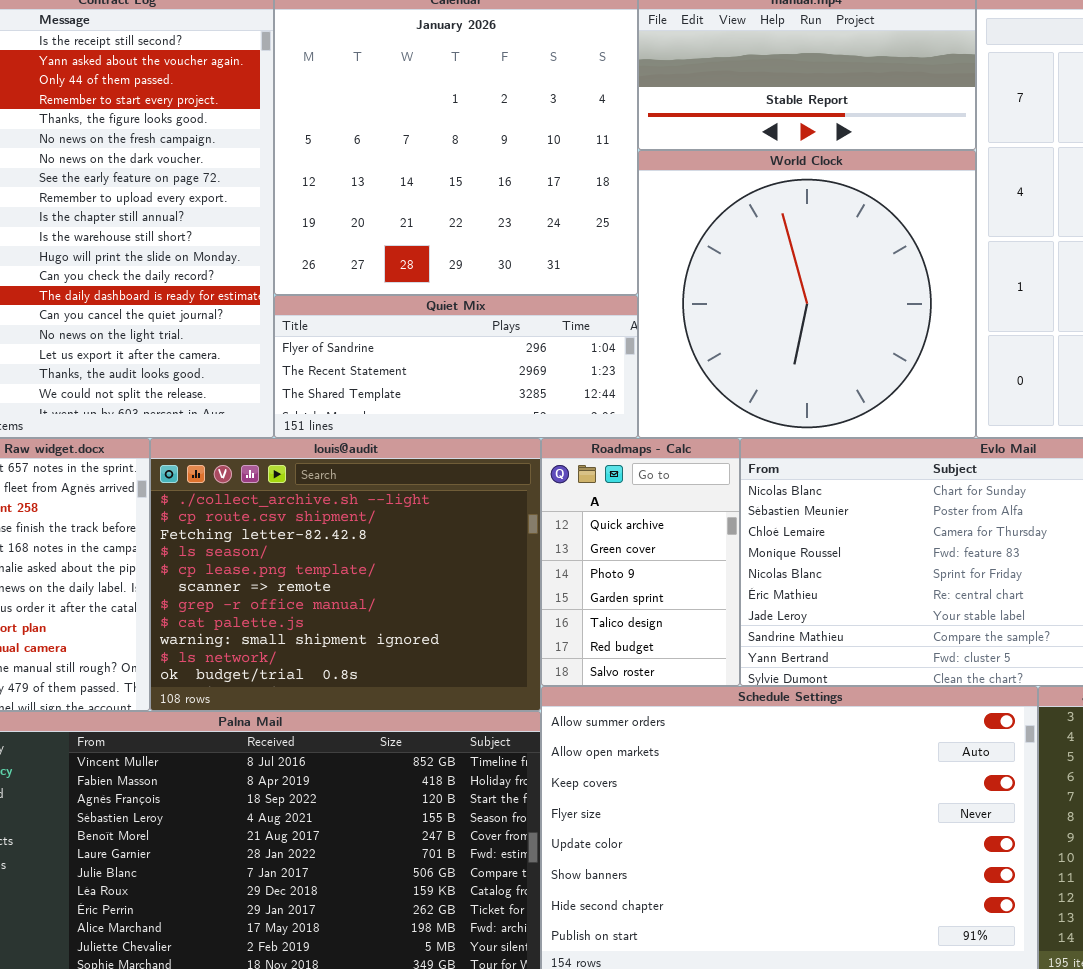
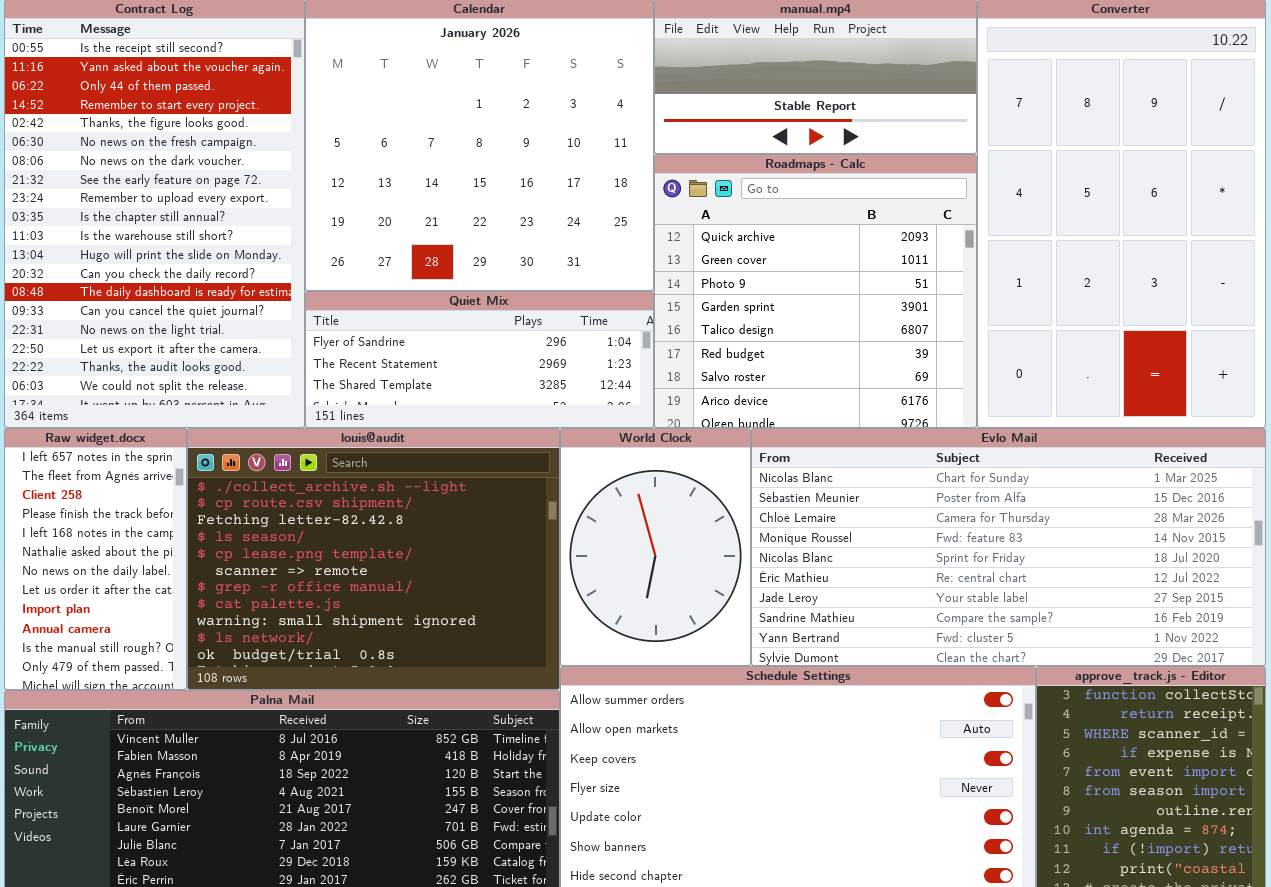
World Clock: [638,150,976,438] -> [560,428,751,666], moved, resized
Roadmaps - Calc: [541,438,740,686] -> [654,154,977,428], moved, resized

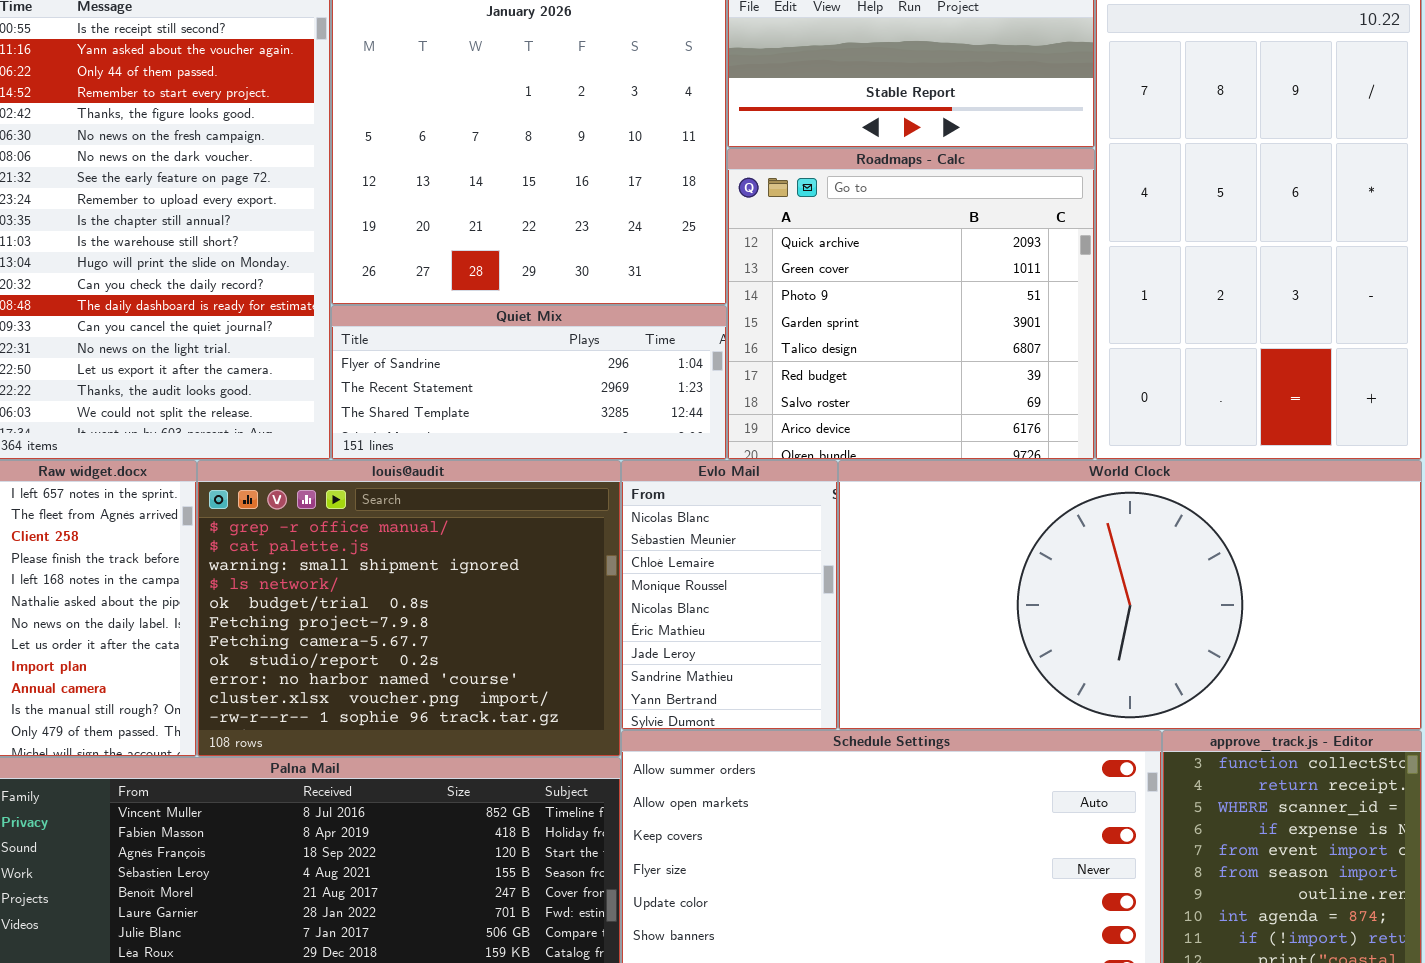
louis@audit: [187,428,560,690] -> [197,460,621,757], scrolled down 6 rows
World Clock: [560,428,751,666] -> [838,460,1422,730], moved, resized
Evlo Mail: [751,428,1266,666] -> [621,460,838,730], moved, resized

